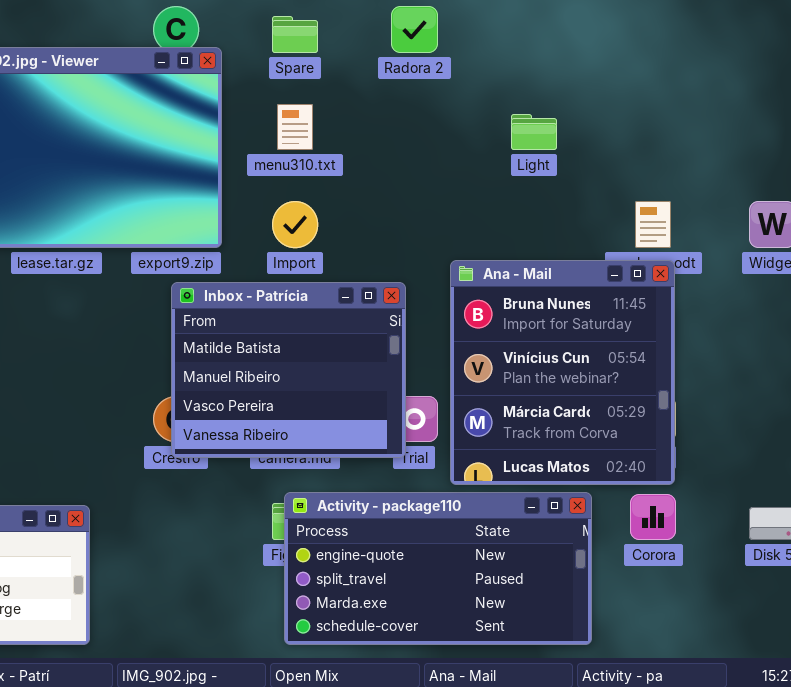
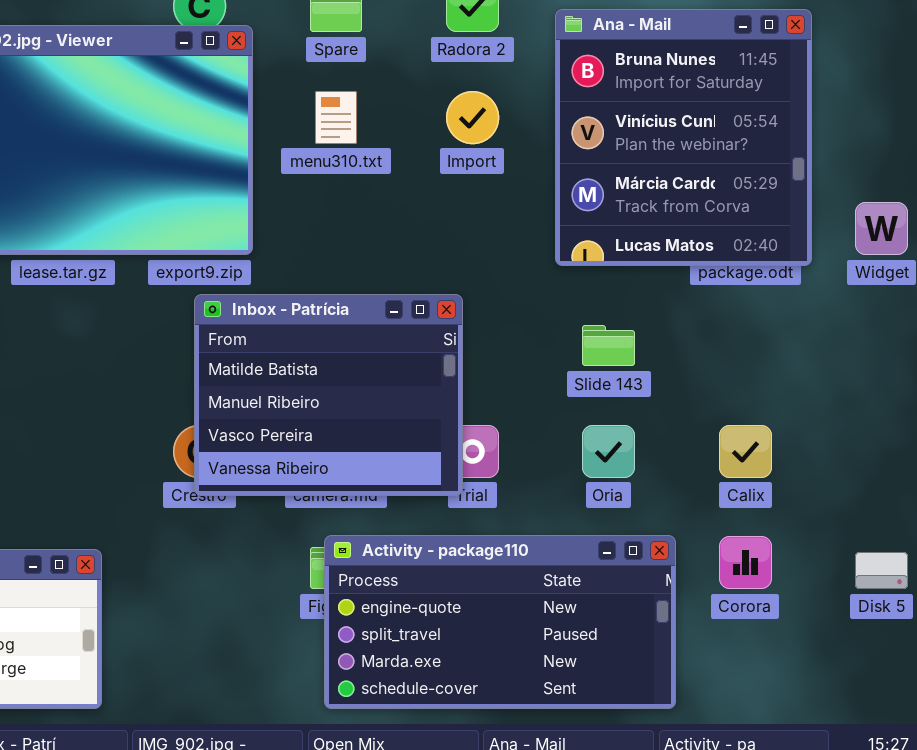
Import: [272,201,318,248] -> [446,91,499,144], moved
Ana - Mail: [450,260,675,485] -> [555,9,812,266], moved

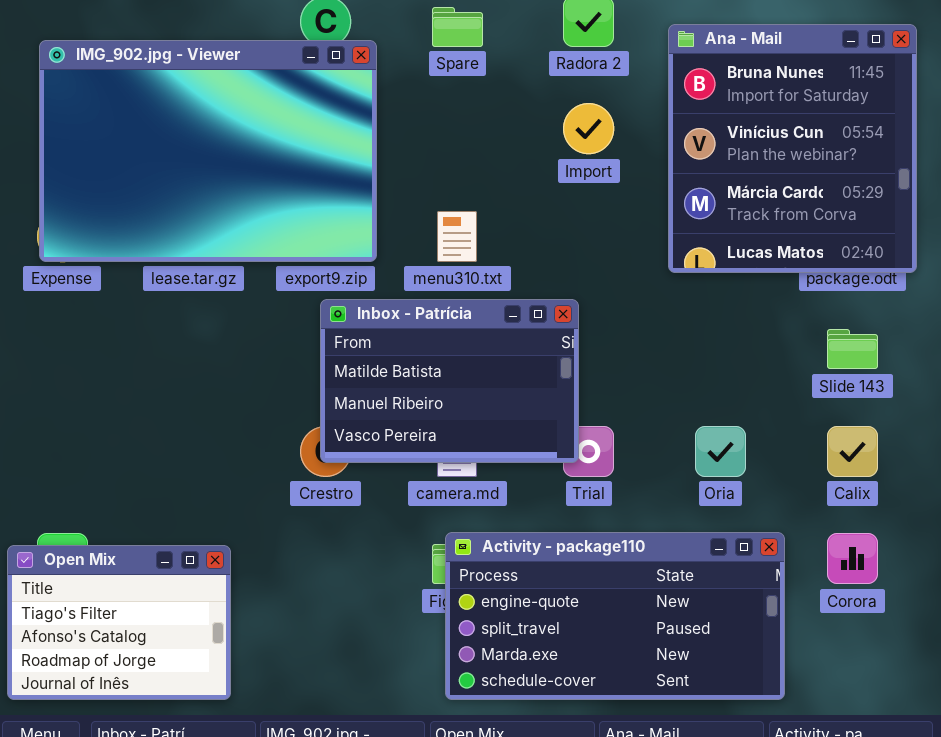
menu310.txt: [315,91,357,144] -> [437,211,477,262], moved
Inbox - Patrícia: [194,294,463,496] -> [320,299,579,463], resized
Slide 143: [582,325,635,366] -> [827,329,878,369], moved

